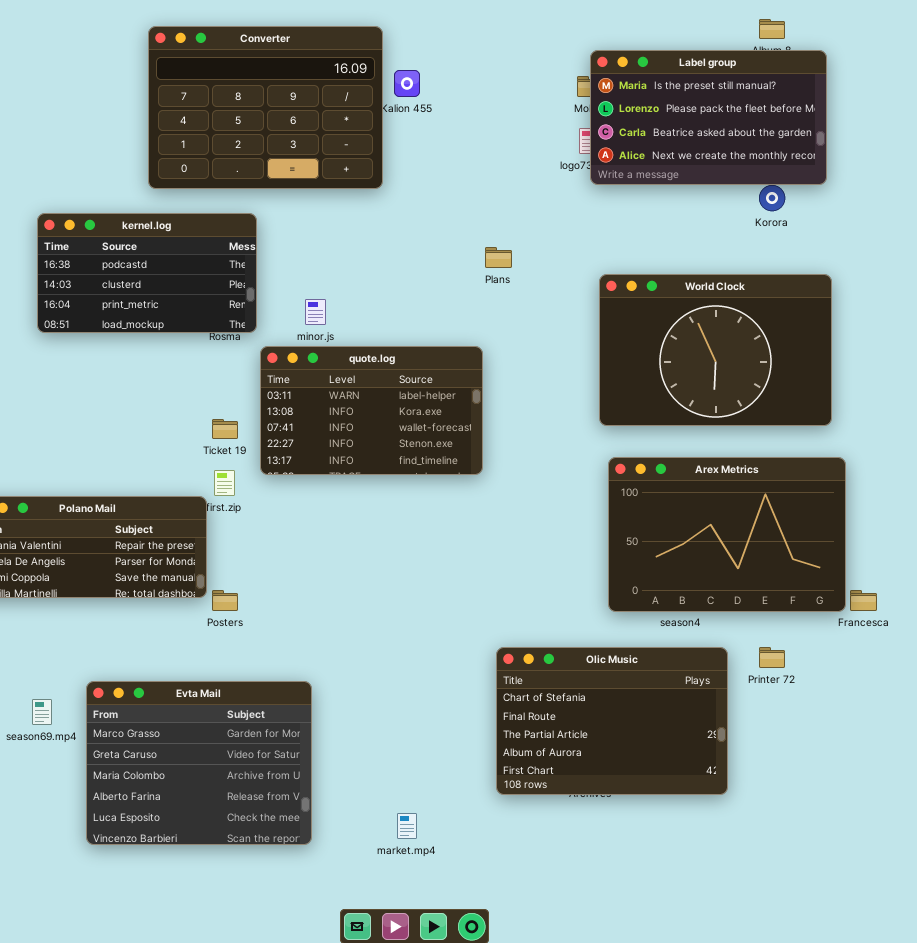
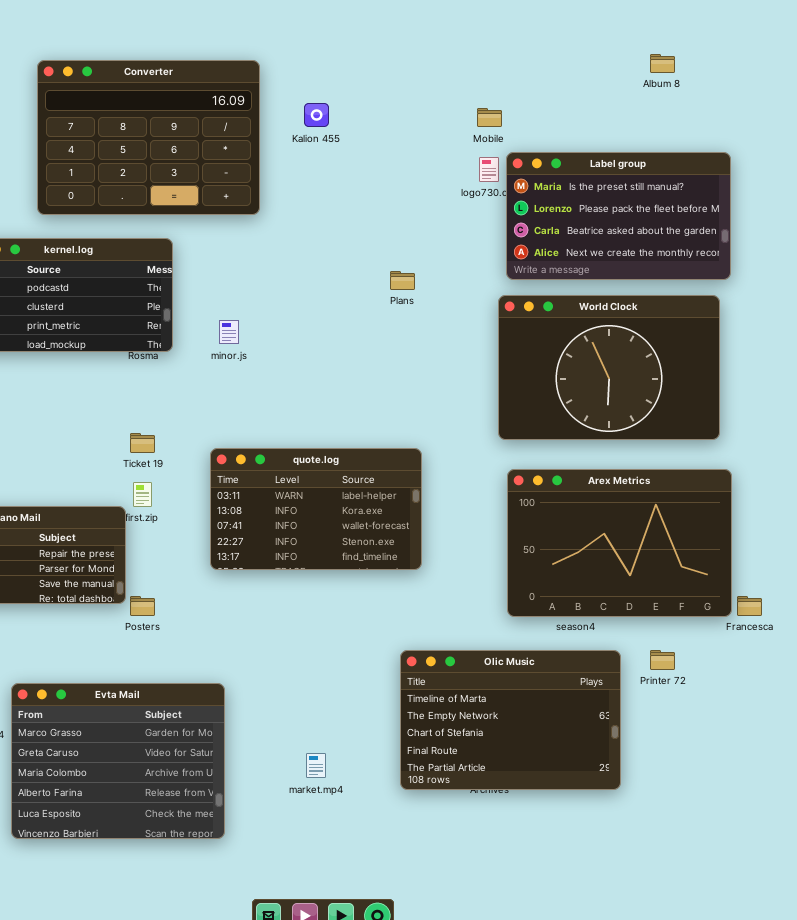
Converter: [148,26,383,189] -> [37,60,260,215], moved
Label group: [590,50,827,185] -> [506,152,731,280], moved
quote.log: [260,346,483,475] -> [210,448,422,570], moved
Olic Music: [496,647,728,795] -> [400,650,621,790], scrolled up 2 rows
market.mp4: [397,813,417,839] -> [306,753,326,778], moved

